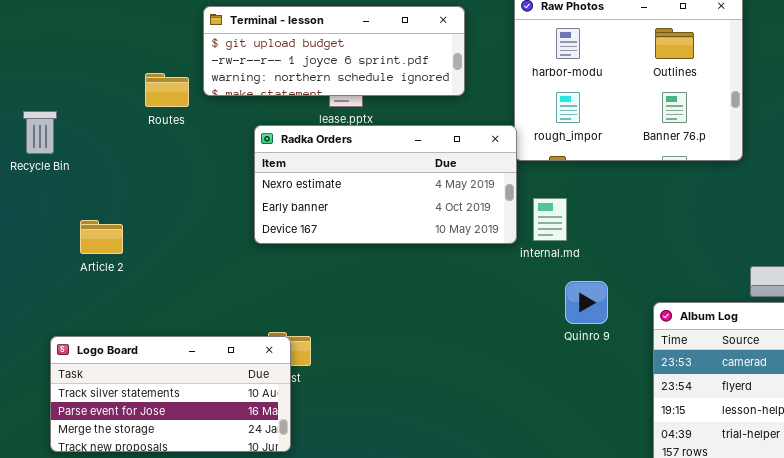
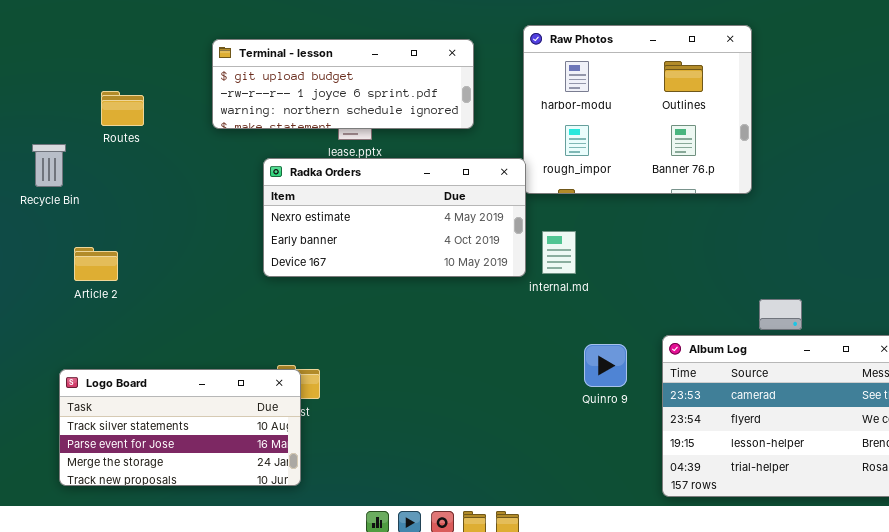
Routes: [145,73,189,107] -> [101,91,144,126], moved
Article 2: [80,220,123,254] -> [74,247,118,281], moved
Quinro 9: [565,281,608,324] -> [584,344,627,387], moved

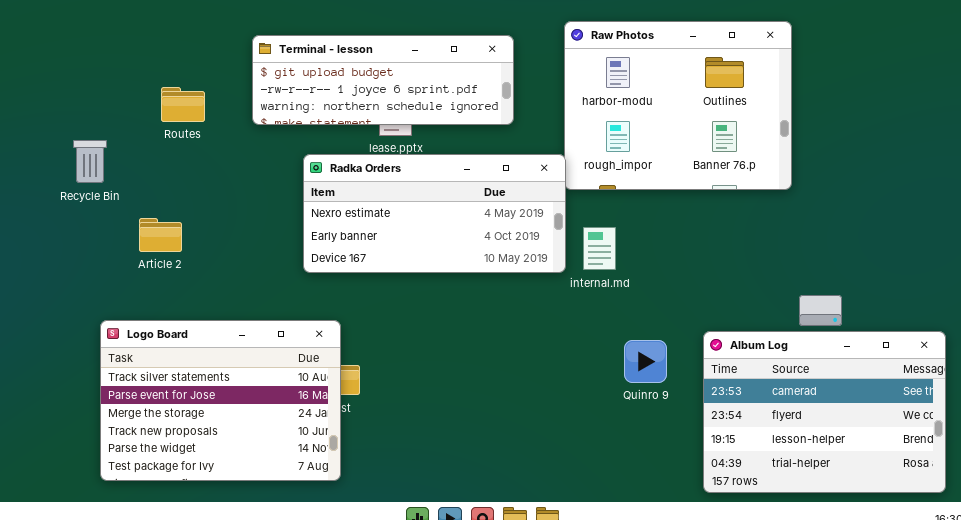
Routes: [101,91,144,126] -> [161,87,205,122], moved
Article 2: [74,247,118,281] -> [139,218,182,252], moved
Logo Board: [59,369,301,486] -> [100,320,341,481], resized

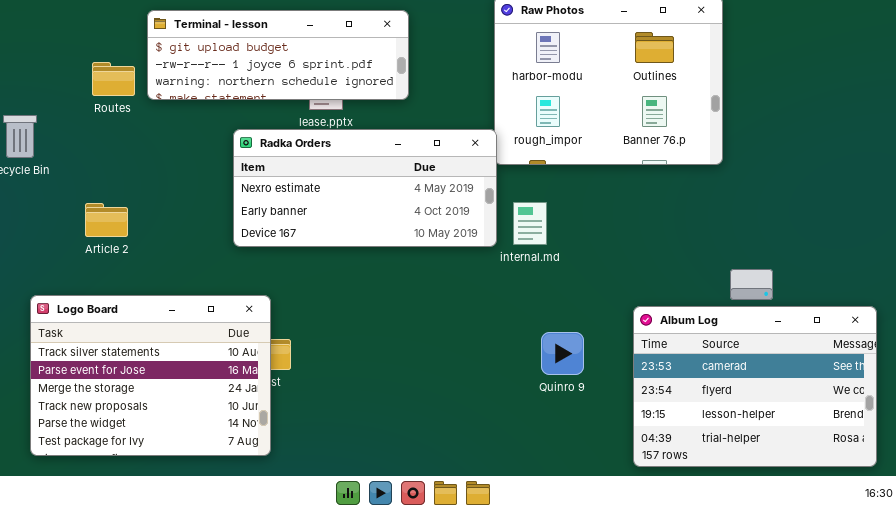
Terminal - lesson: [252,35,514,125] -> [147,10,409,100], moved
Article 2: [139,218,182,252] -> [85,203,128,237], moved
Quinro 9: [624,340,667,383] -> [541,332,584,375], moved

